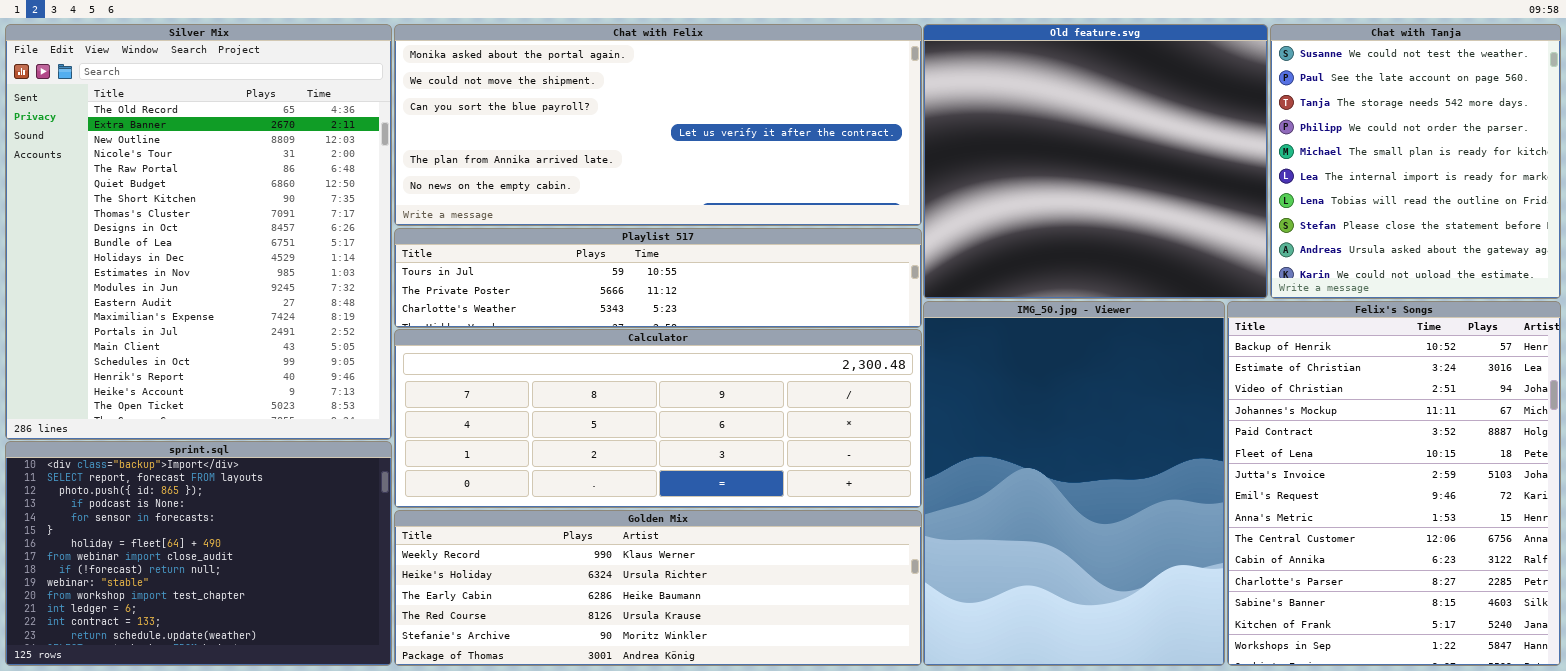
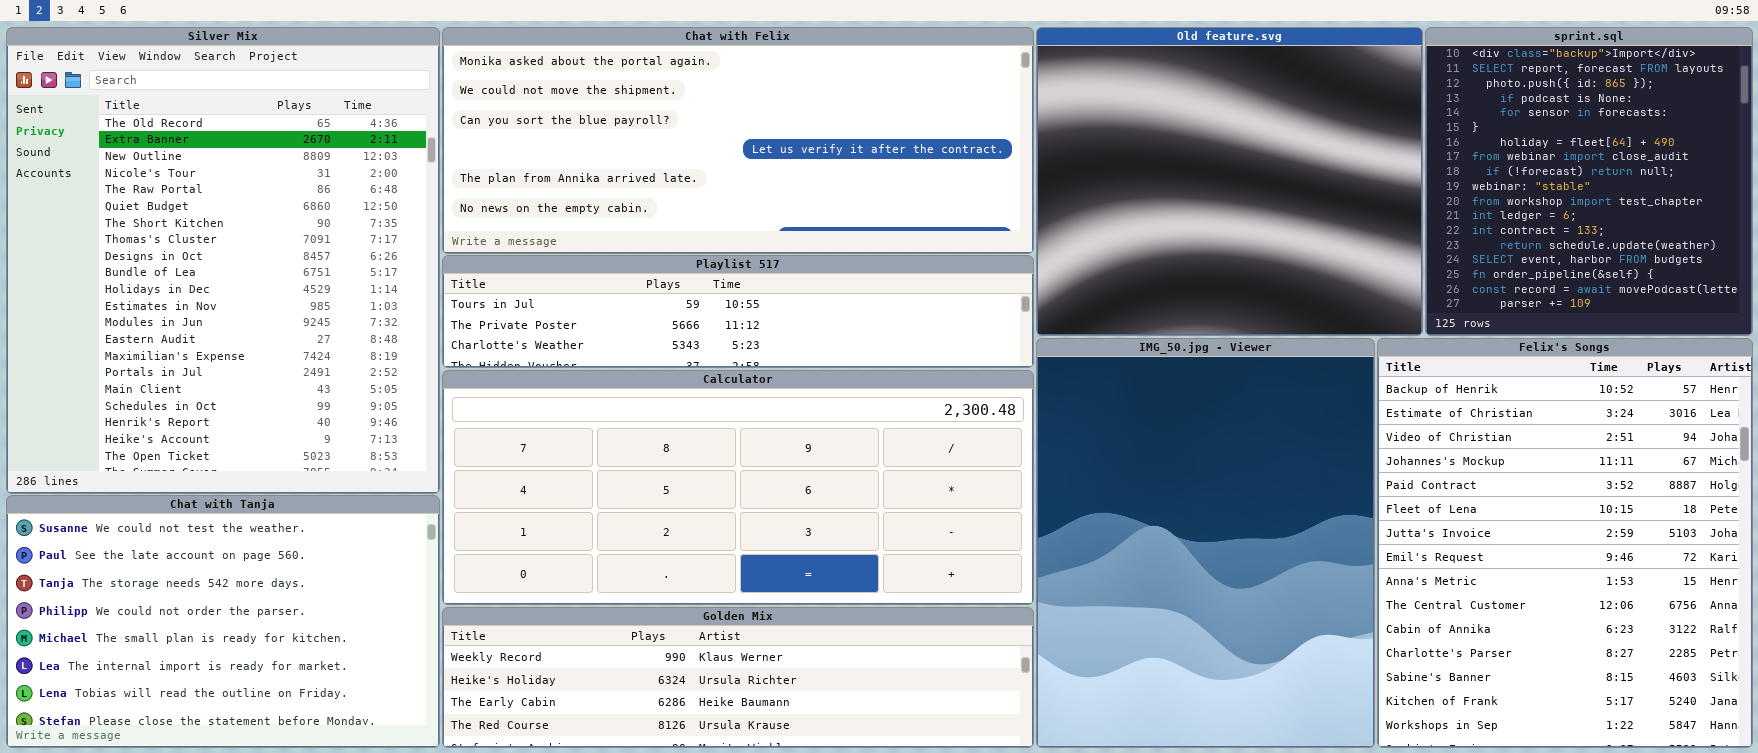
Chat with Tanja: [1270,24,1561,299] -> [6,495,440,748], moved, resized
Calculator: [394,329,922,508] -> [442,370,1034,605], resized
sprint.sql: [5,441,392,666] -> [1425,27,1753,336], moved, resized
Golden Mix: [394,510,922,666] -> [442,607,1034,748], resized

